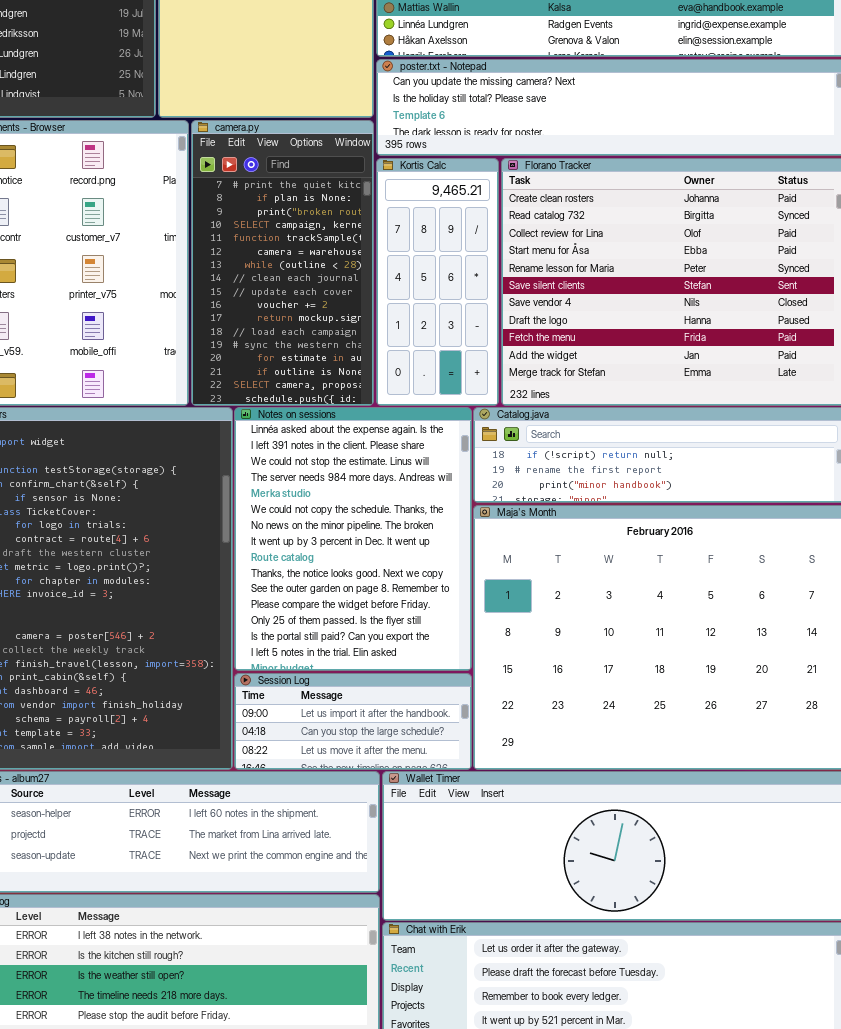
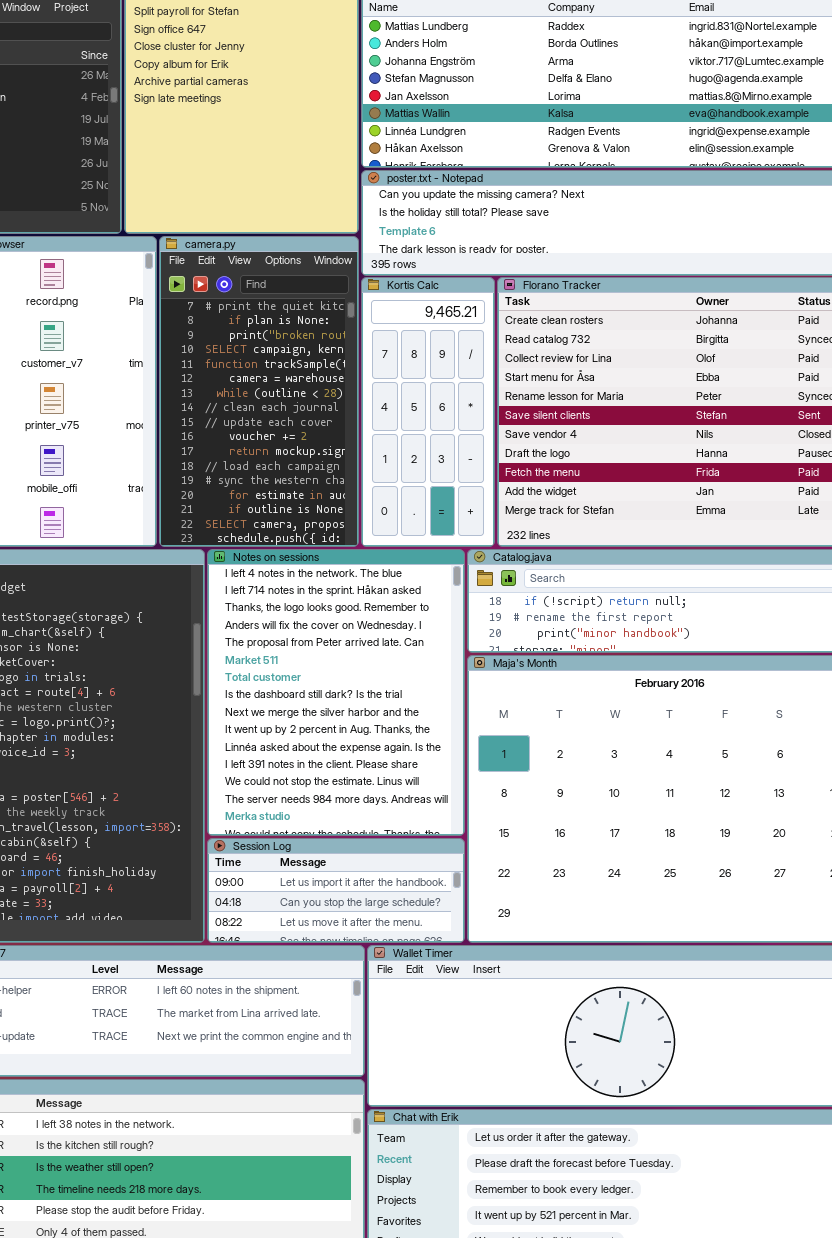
Notes on sessions: [234,407,472,671] -> [207,549,465,836], scrolled up 10 rows

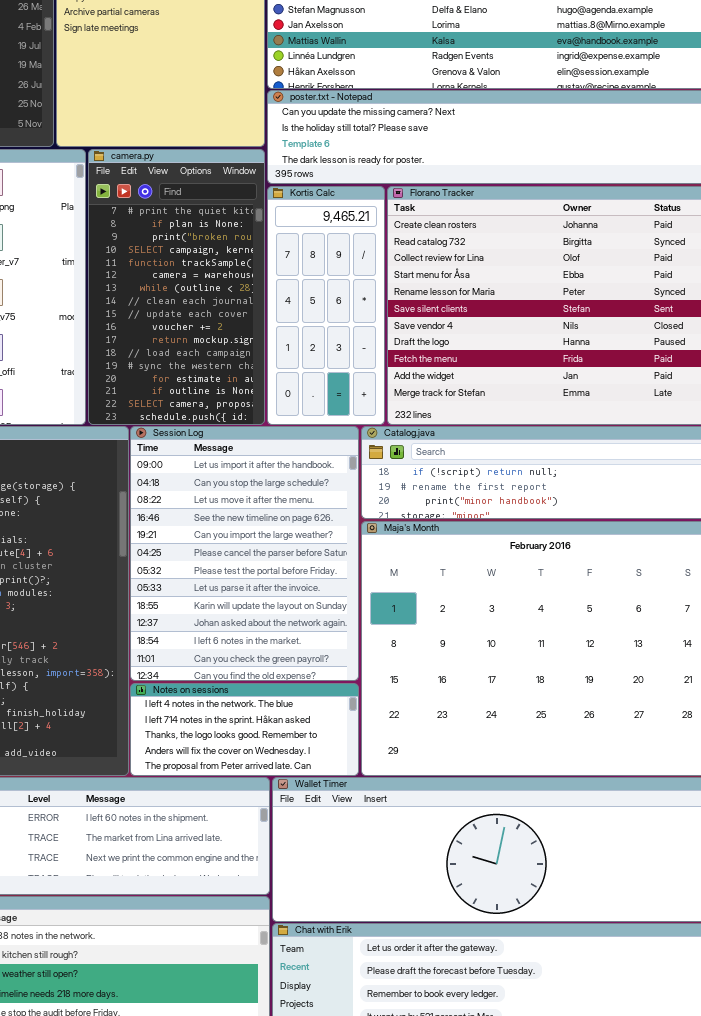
Notes on sessions: [207,549,465,836] -> [130,683,359,776], moved, resized
Session Log: [207,838,465,943] -> [130,426,359,681], moved, resized

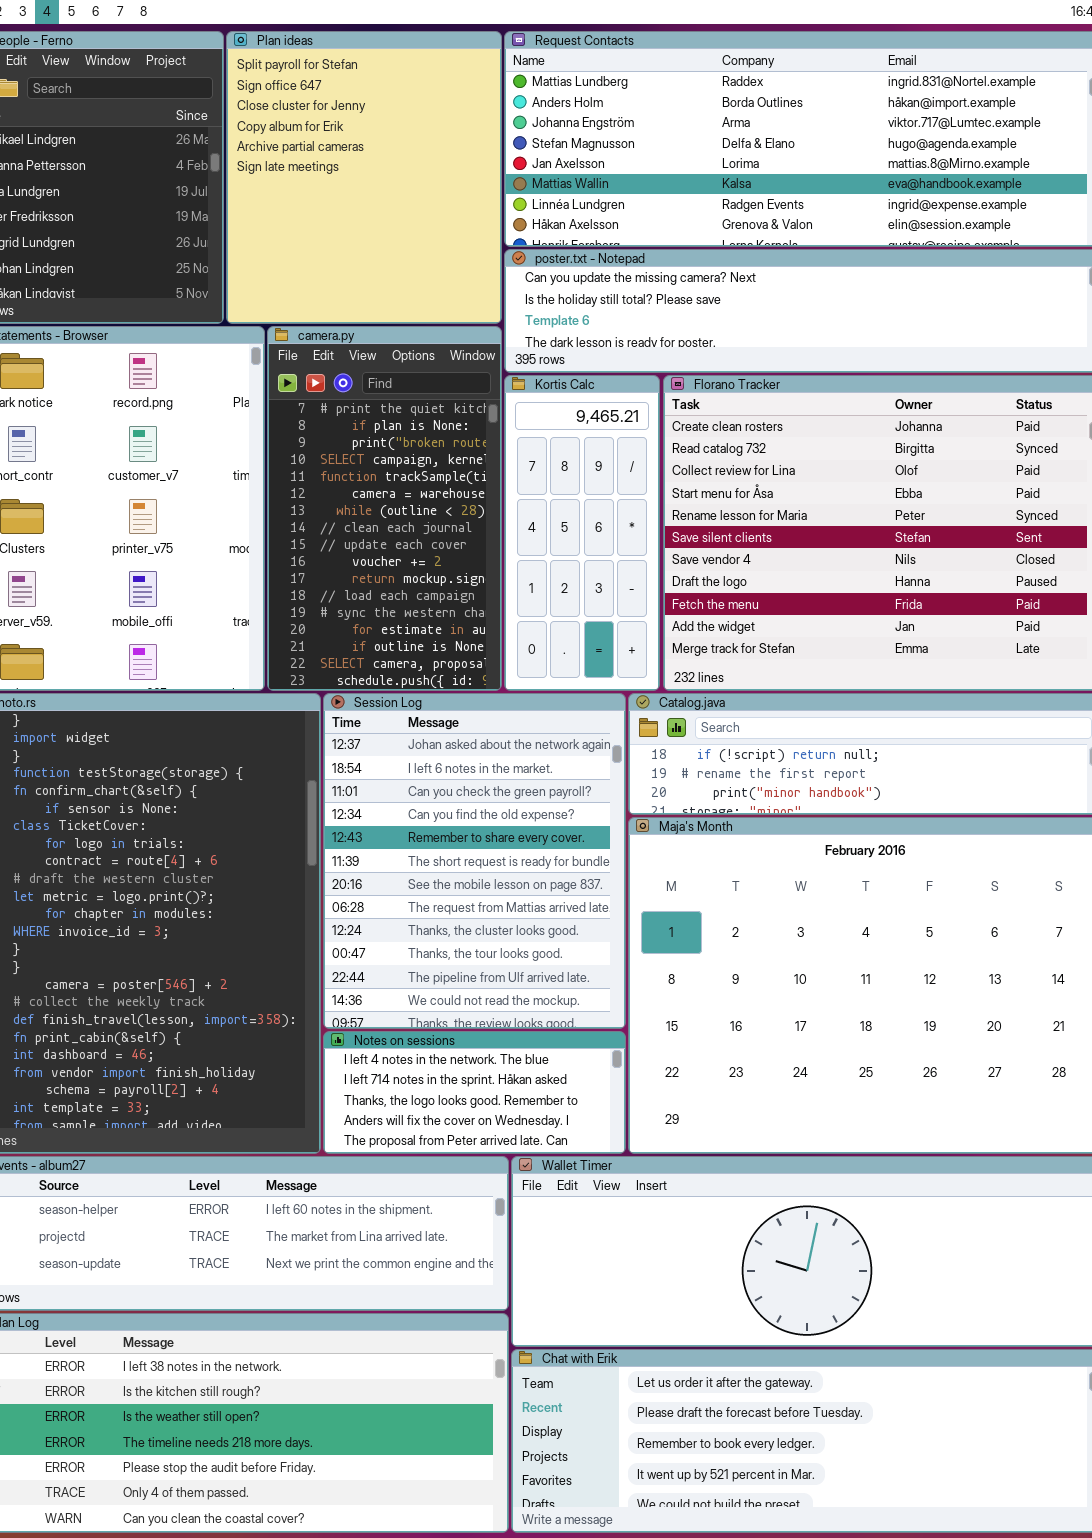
Session Log: [130,426,359,681] -> [323,693,626,1029], scrolled down 9 rows

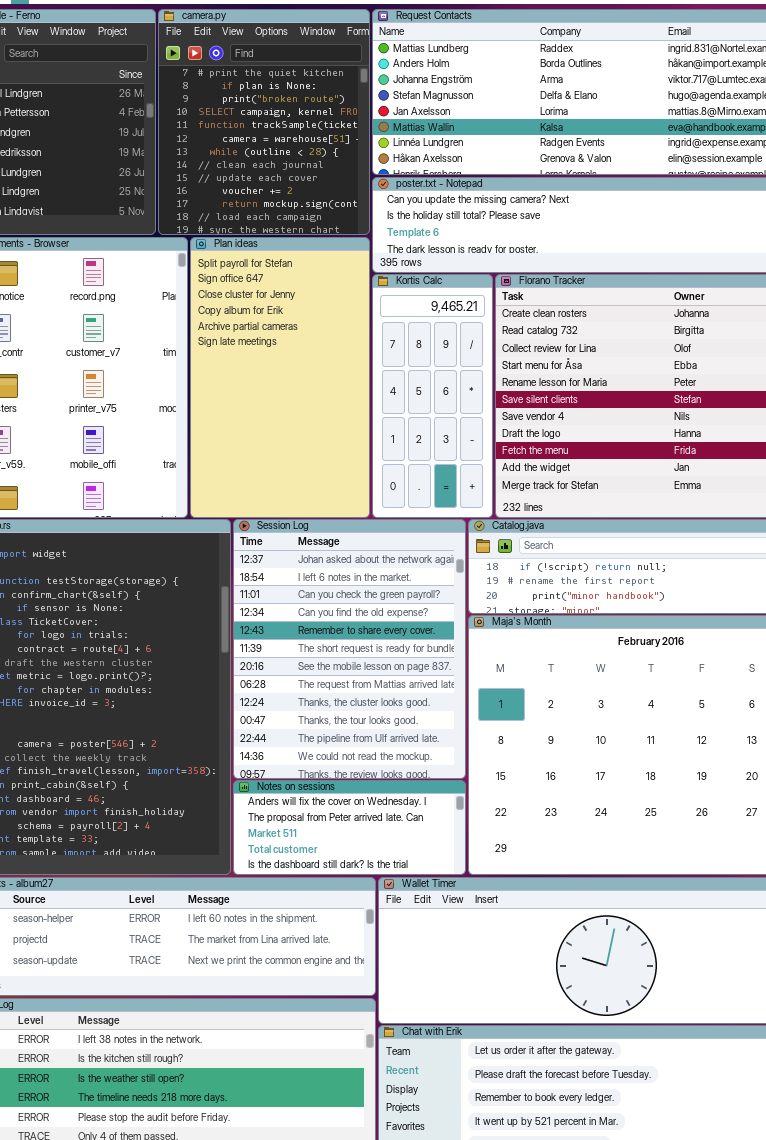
Plan ideas: [226,31,502,324] -> [190,237,370,518], moved, resized
camera.py: [267,326,502,691] -> [158,9,370,235], moved, resized
Notes on sessions: [323,1031,626,1154] -> [233,780,466,875], scrolled down 3 rows

